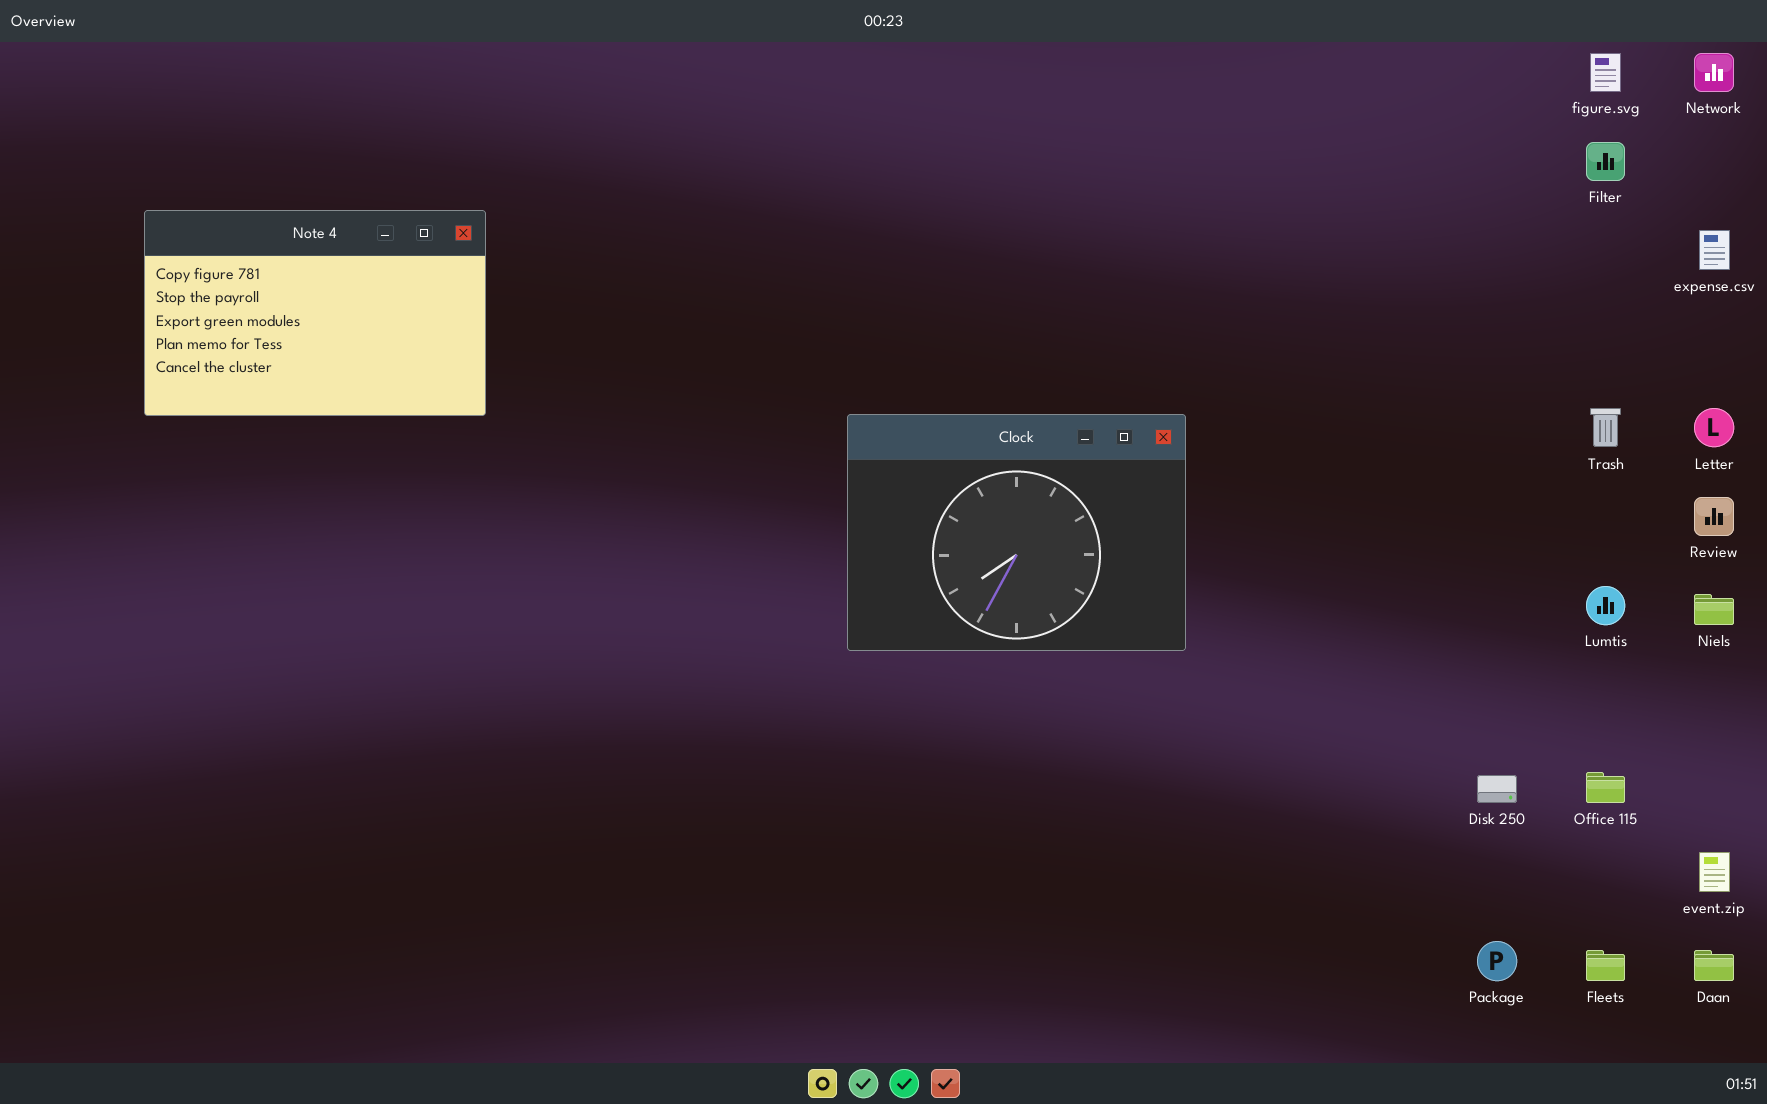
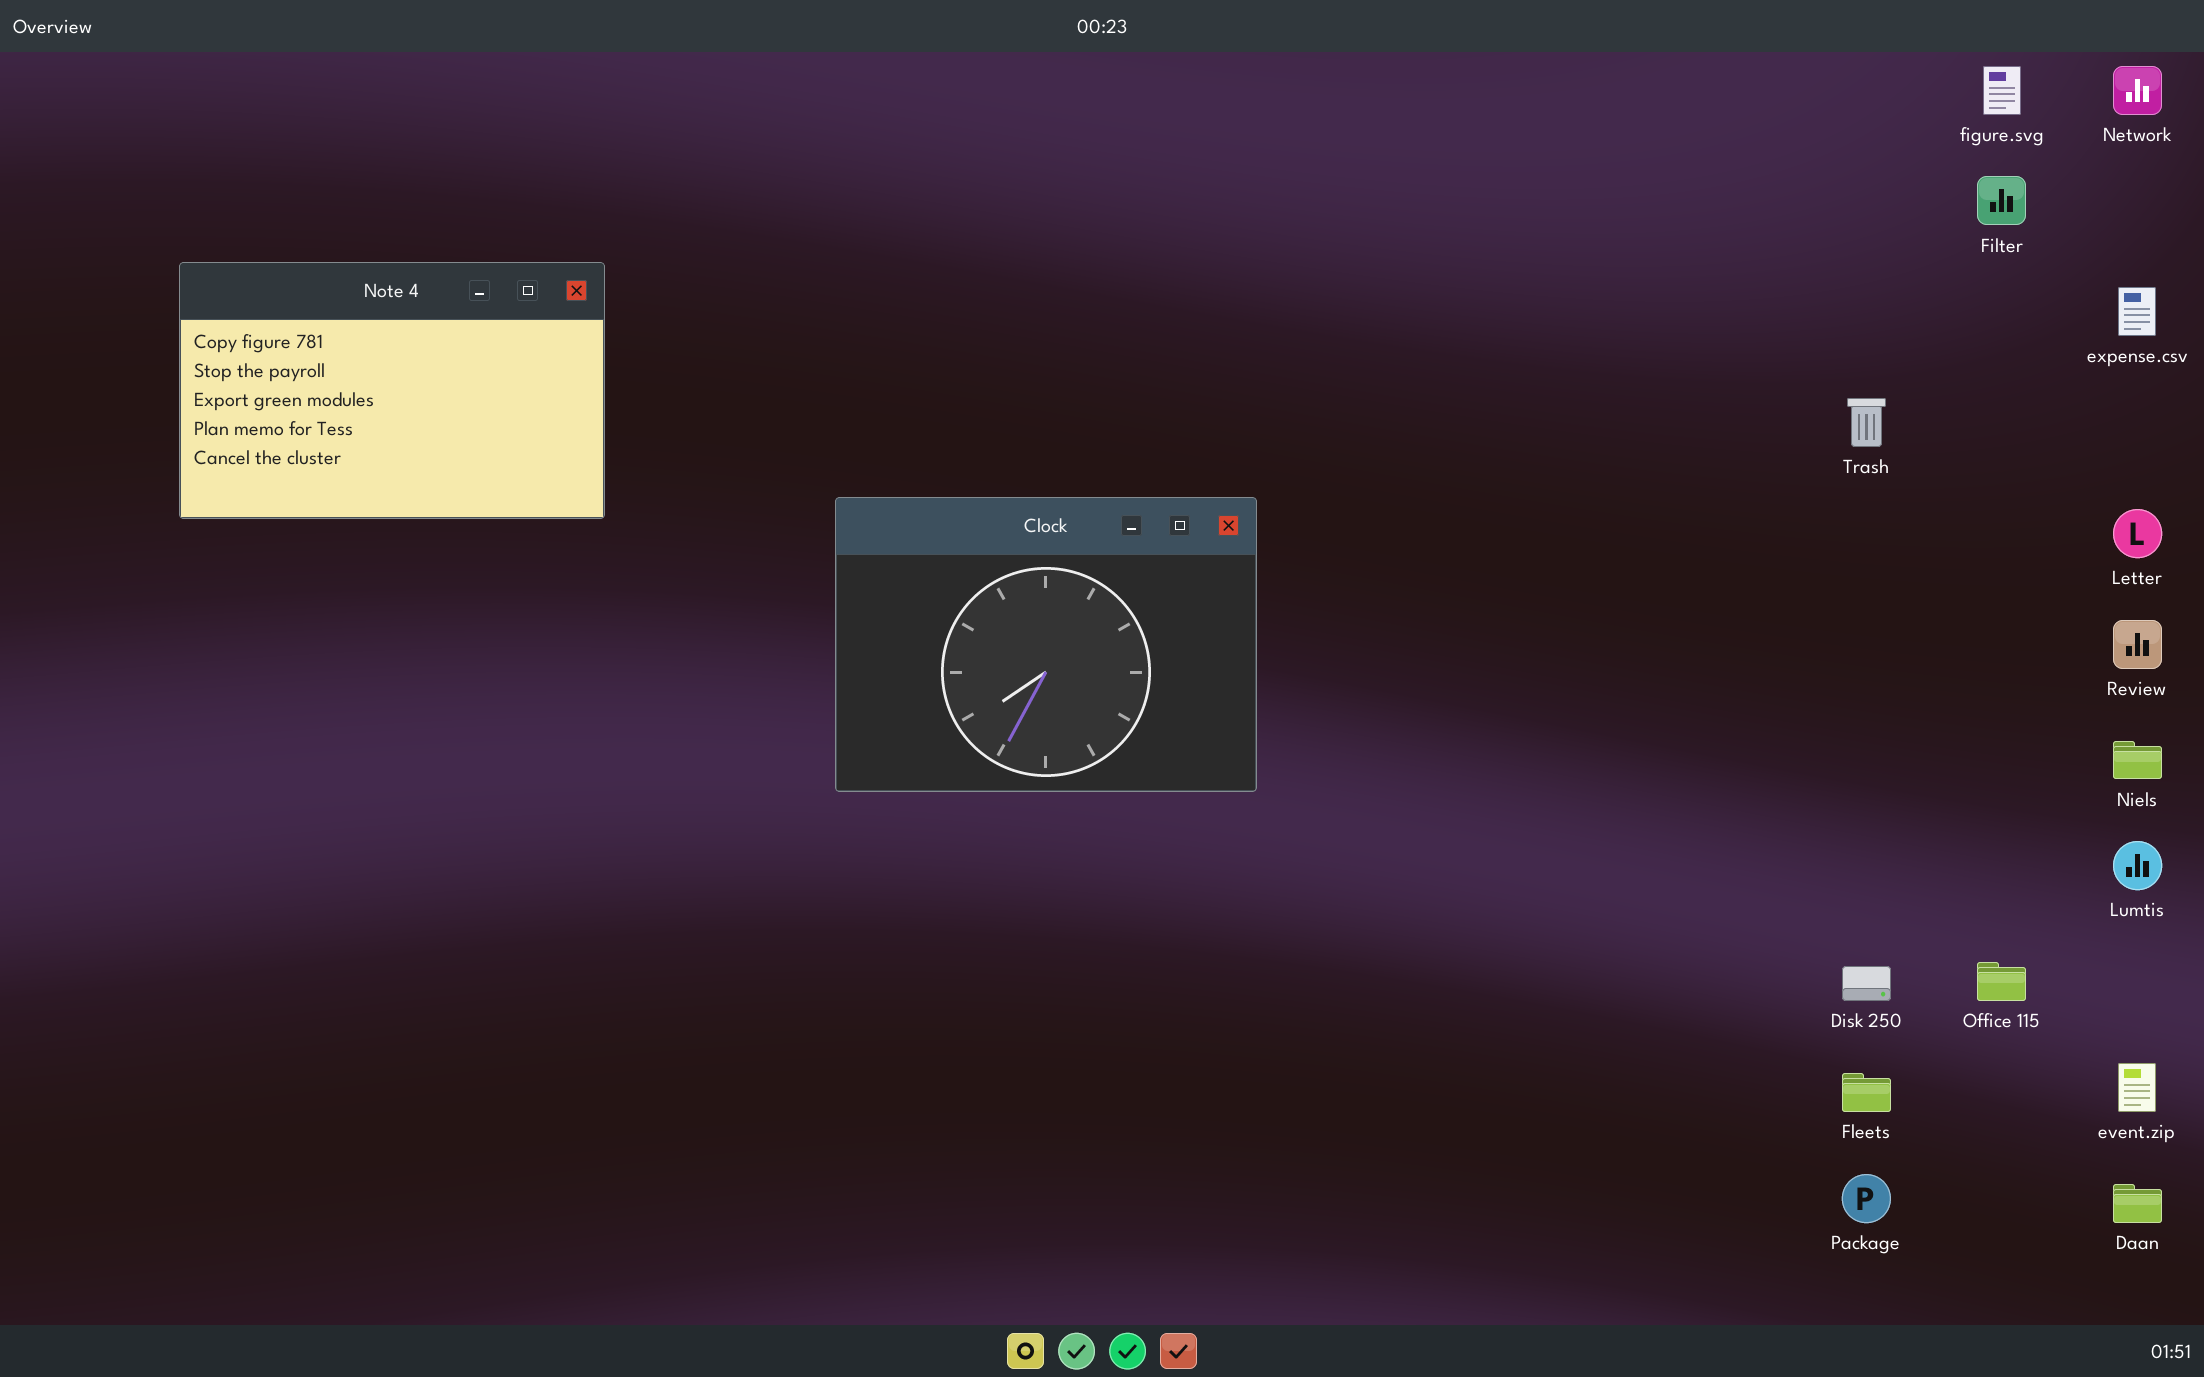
Trash: [1590,408,1621,447] -> [1847,398,1886,447], moved
Clock: [847,414,1186,651] -> [835,497,1257,792], moved
Lumtis: [1586,586,1625,625] -> [2113,841,2162,890], moved
Fleets: [1586,950,1625,981] -> [1842,1073,1891,1112], moved

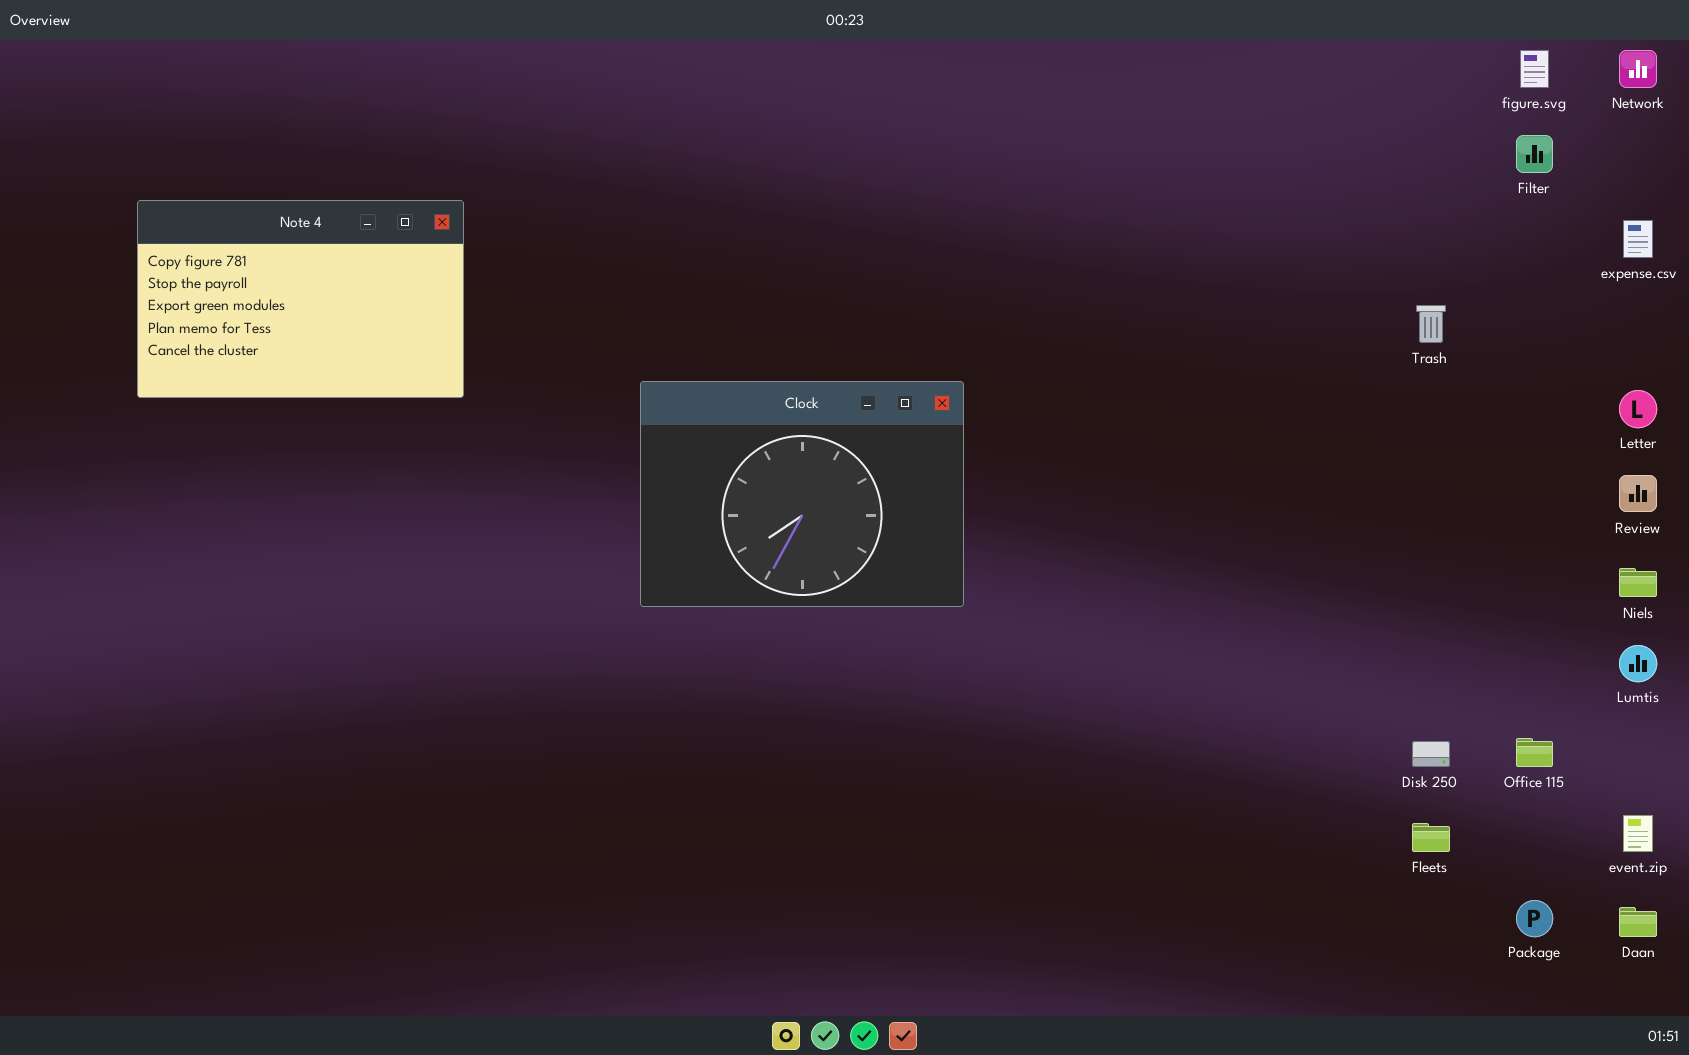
Package: [1842,1174,1891,1223] -> [1516,900,1553,937], moved

